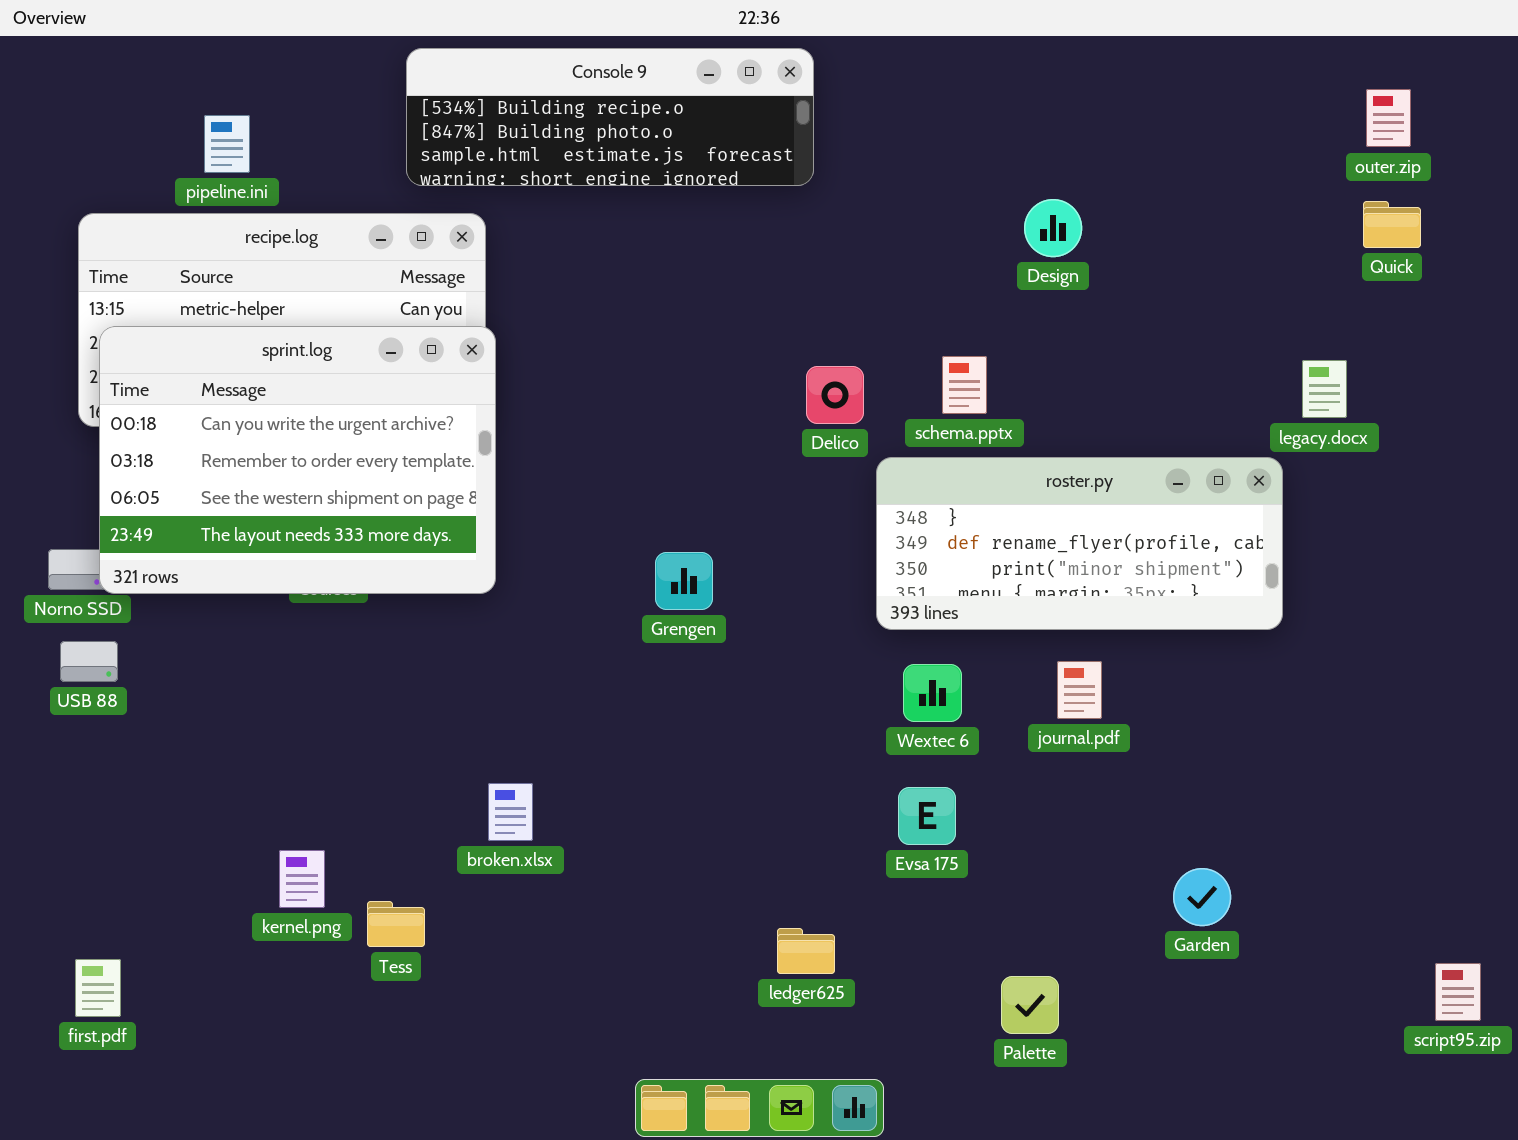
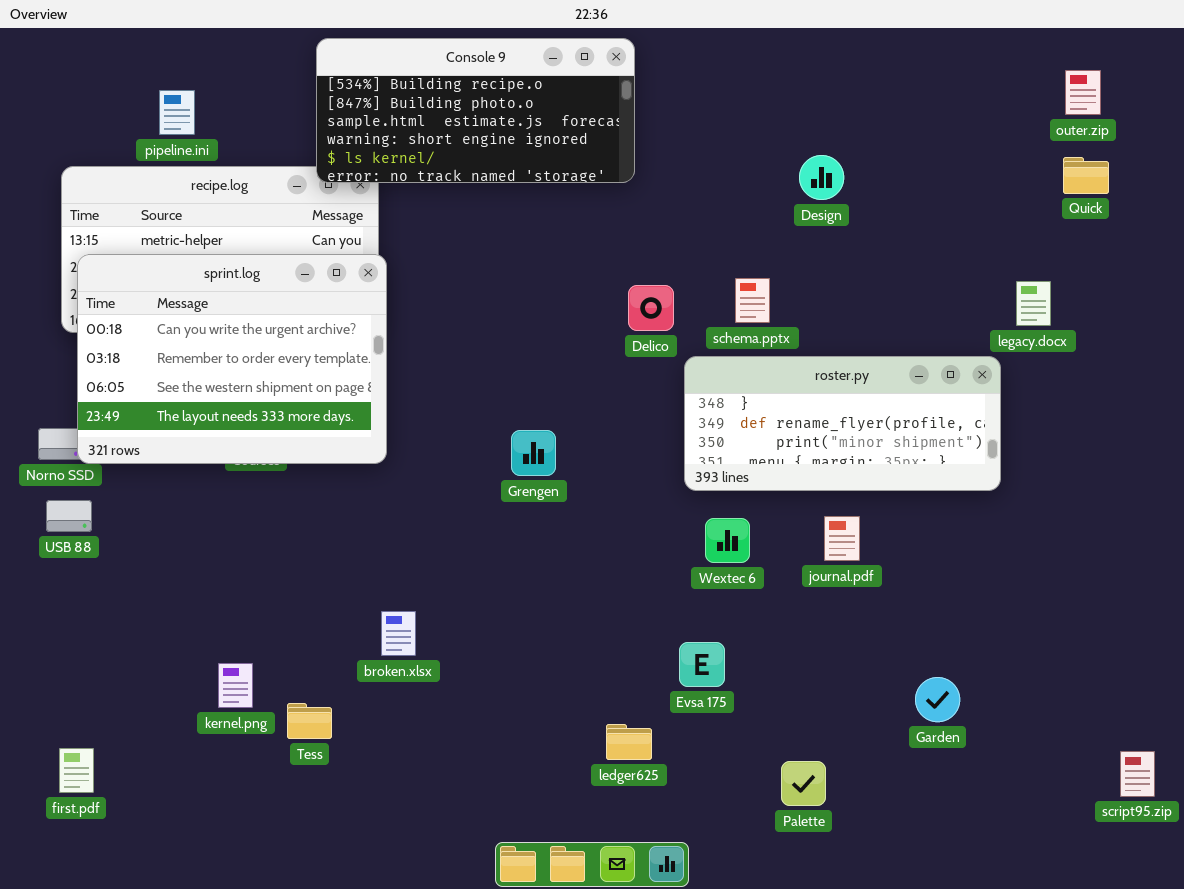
Console 9: [406,48,814,186] -> [316,38,635,183], resized
Evsa 175: [898,787,956,845] -> [679,642,725,687], moved

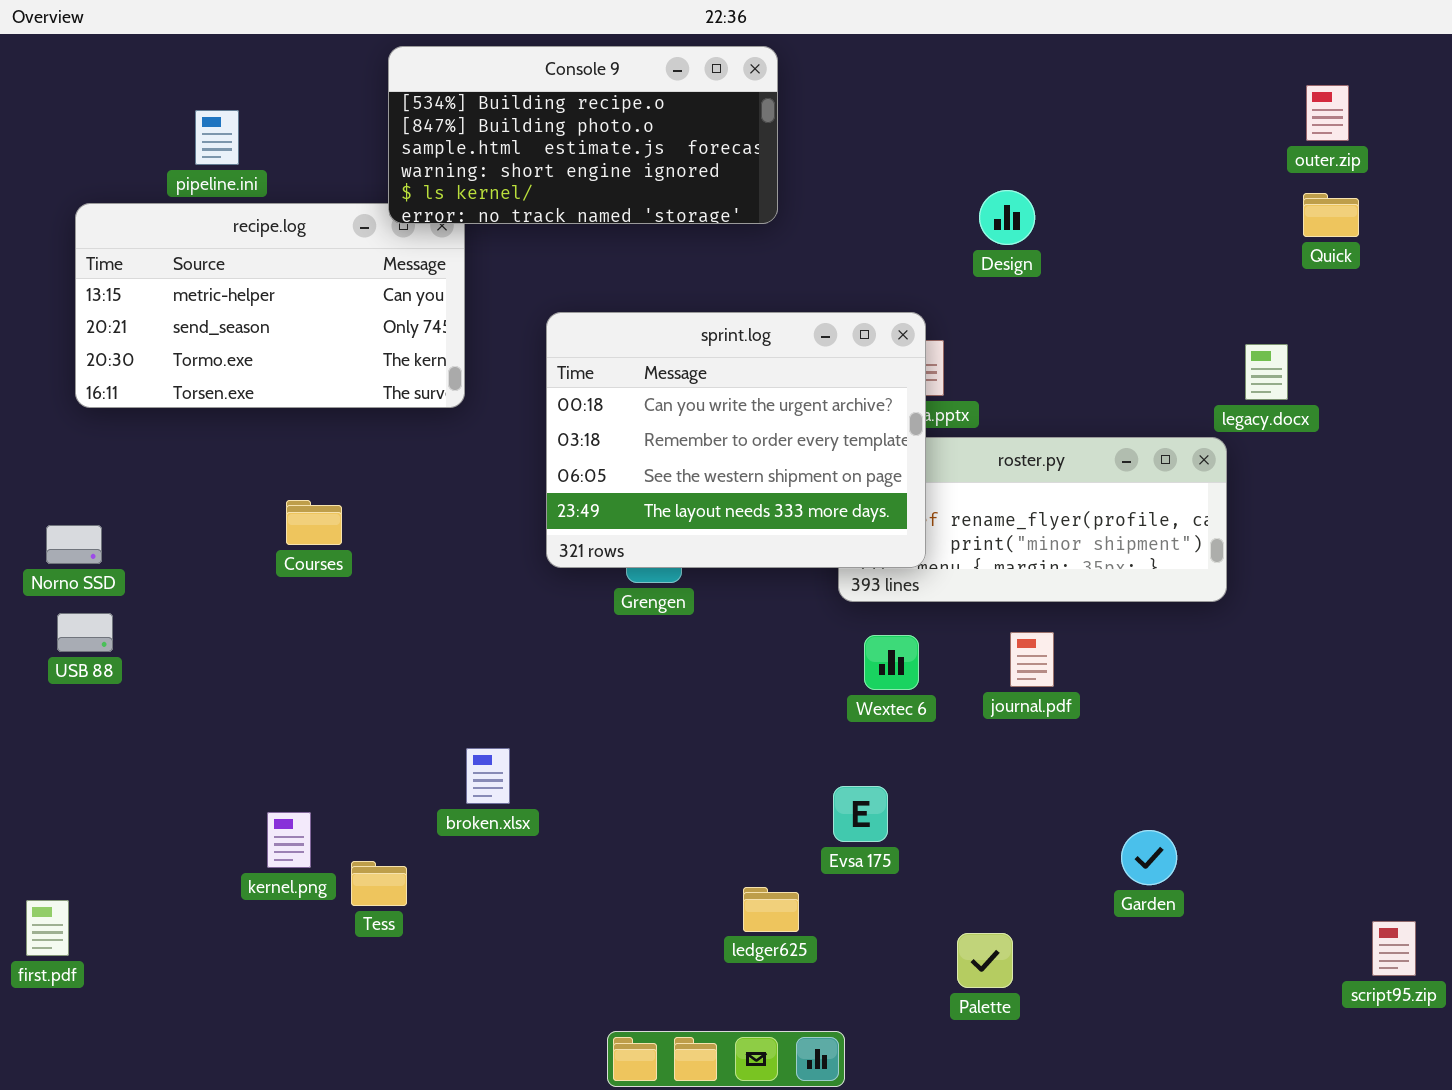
sprint.log: [77,254,387,464] -> [546,312,926,568], moved
first.pdf: [59,748,94,793] -> [26,900,69,956], moved

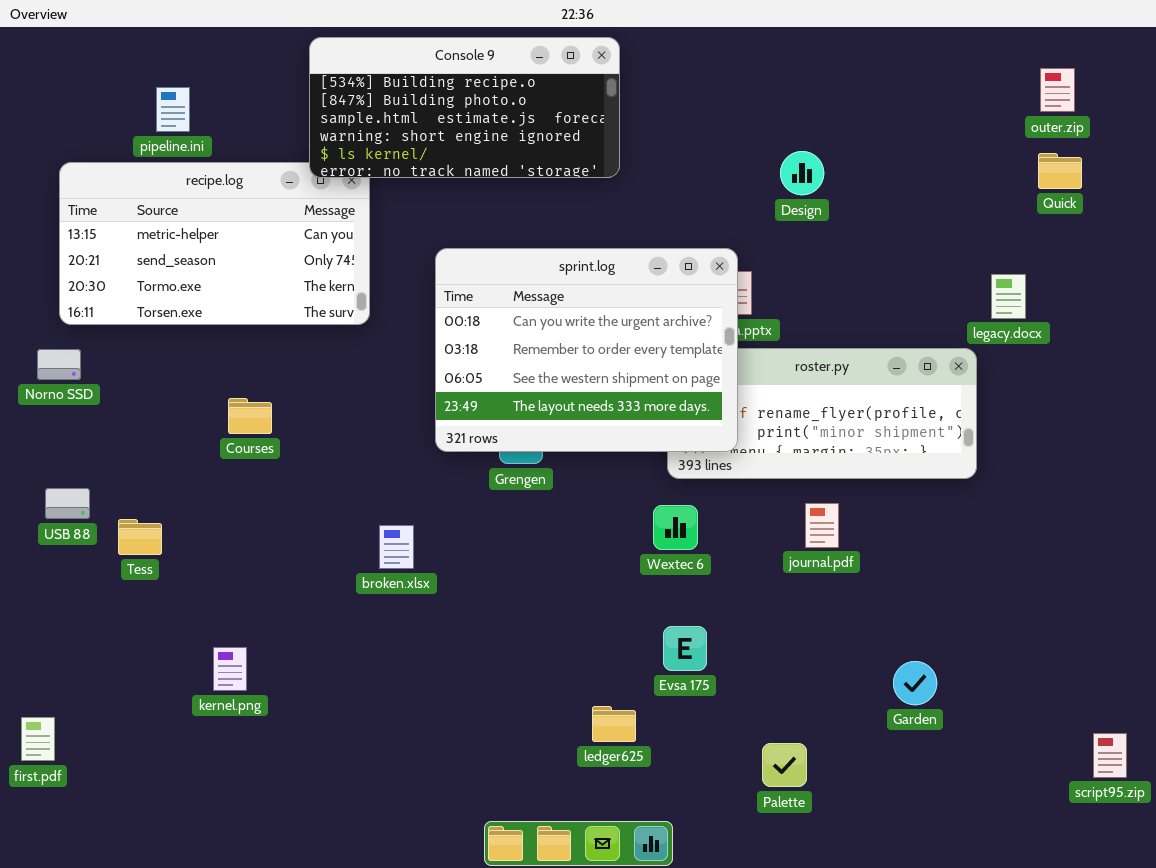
Norno SSD: [46,525,102,564] -> [37,349,81,380], moved
Wextec 6: [864,635,919,690] -> [653,505,698,550], moved
broken.xlsx: [466,748,510,804] -> [379,525,414,569], moved
Tess: [351,861,407,906] -> [118,519,162,555], moved

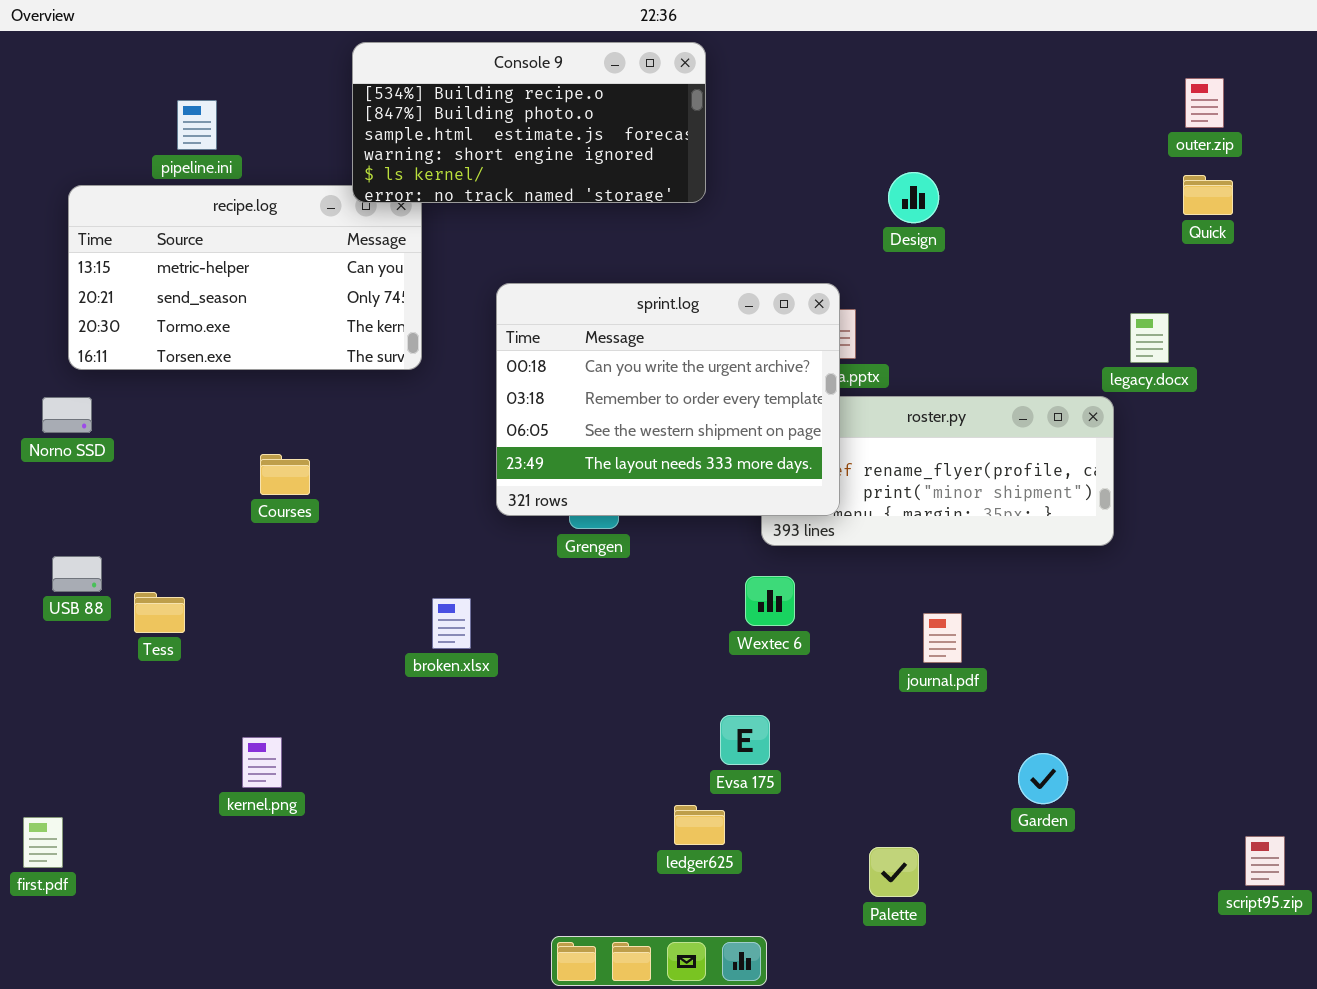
journal.pdf: [805,503,839,548] -> [923,613,962,663], moved
Evsa 175: [663,626,707,671] -> [720,715,770,765], moved

